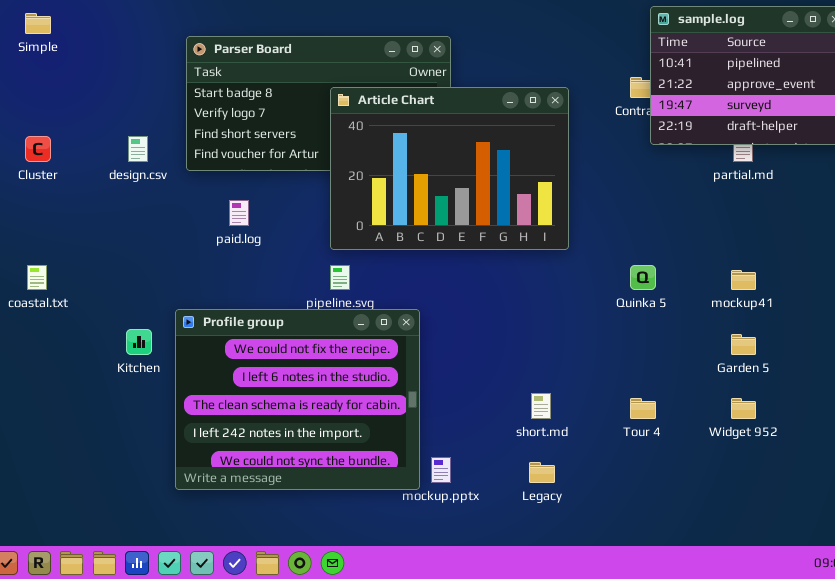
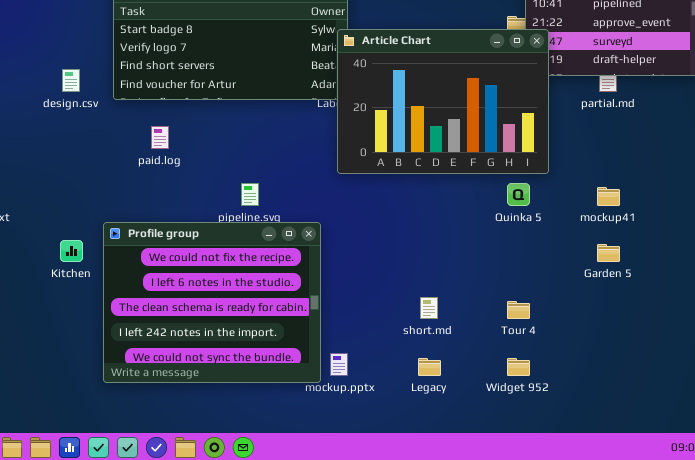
Article Chart: [330,87,569,250] -> [337,29,549,174], moved
Widget 952: [731,398,756,419] -> [507,358,530,376], moved

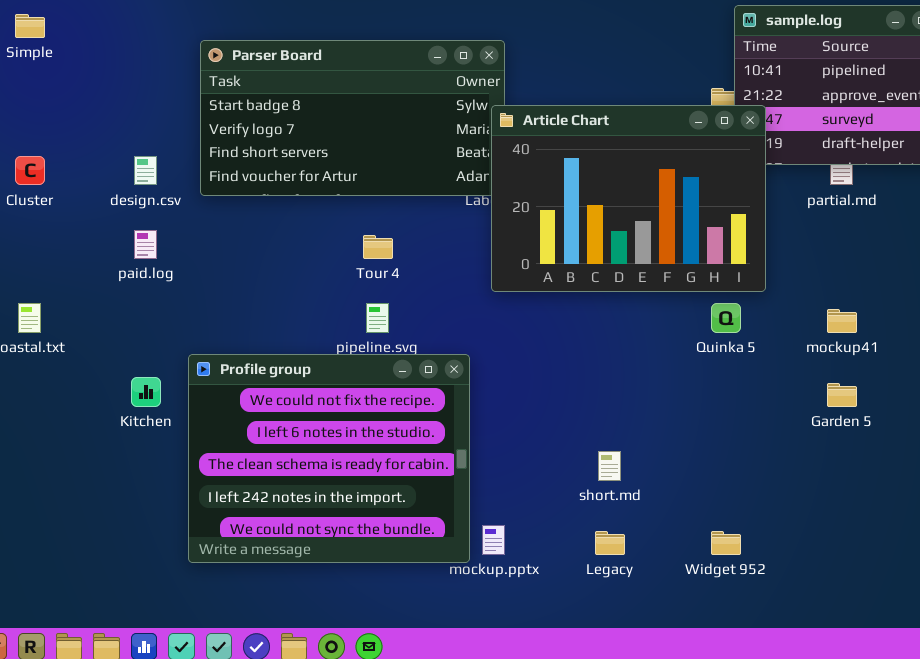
paid.log: [151,126,169,149] -> [134,230,157,259], moved
Tour 4: [507,301,530,319] -> [363,235,393,259], moved

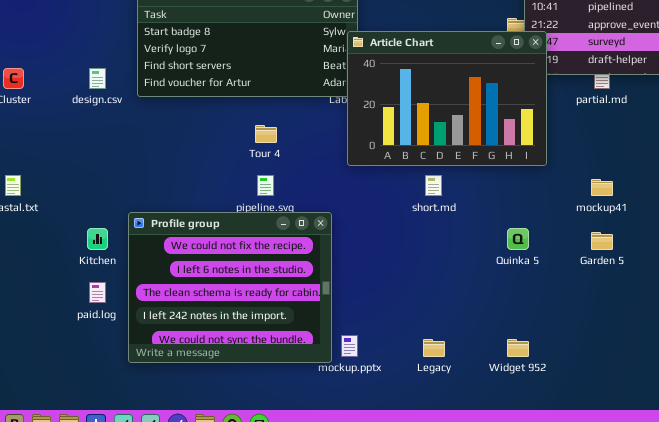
paid.log: [134,230,157,259] -> [89,282,106,303], moved
Quinka 5: [711,303,741,333] -> [507,228,529,250], moved
short.md: [598,451,621,481] -> [425,175,442,196], moved

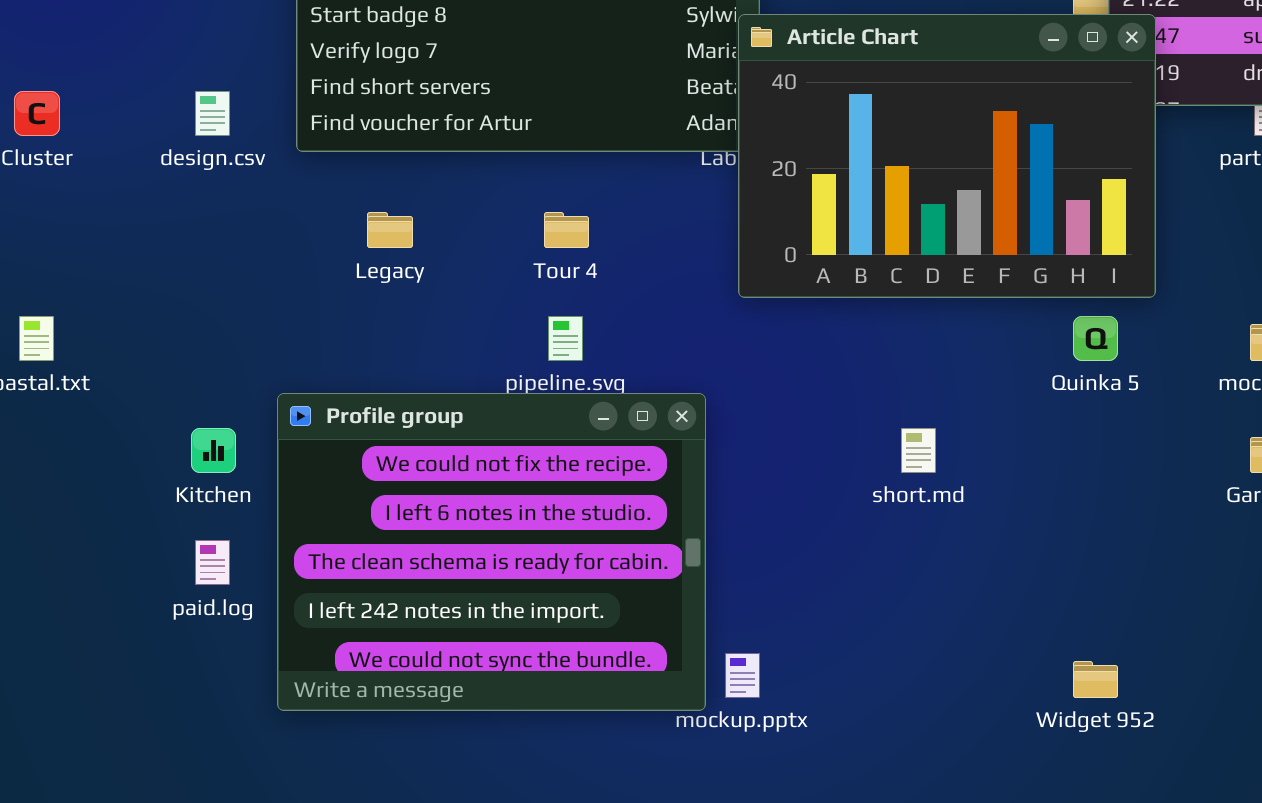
short.md: [425,175,442,196] -> [901,428,936,473], moved
Quinka 5: [507,228,529,250] -> [1073,316,1118,361], moved
Legacy: [423,339,445,357] -> [367,212,413,248], moved

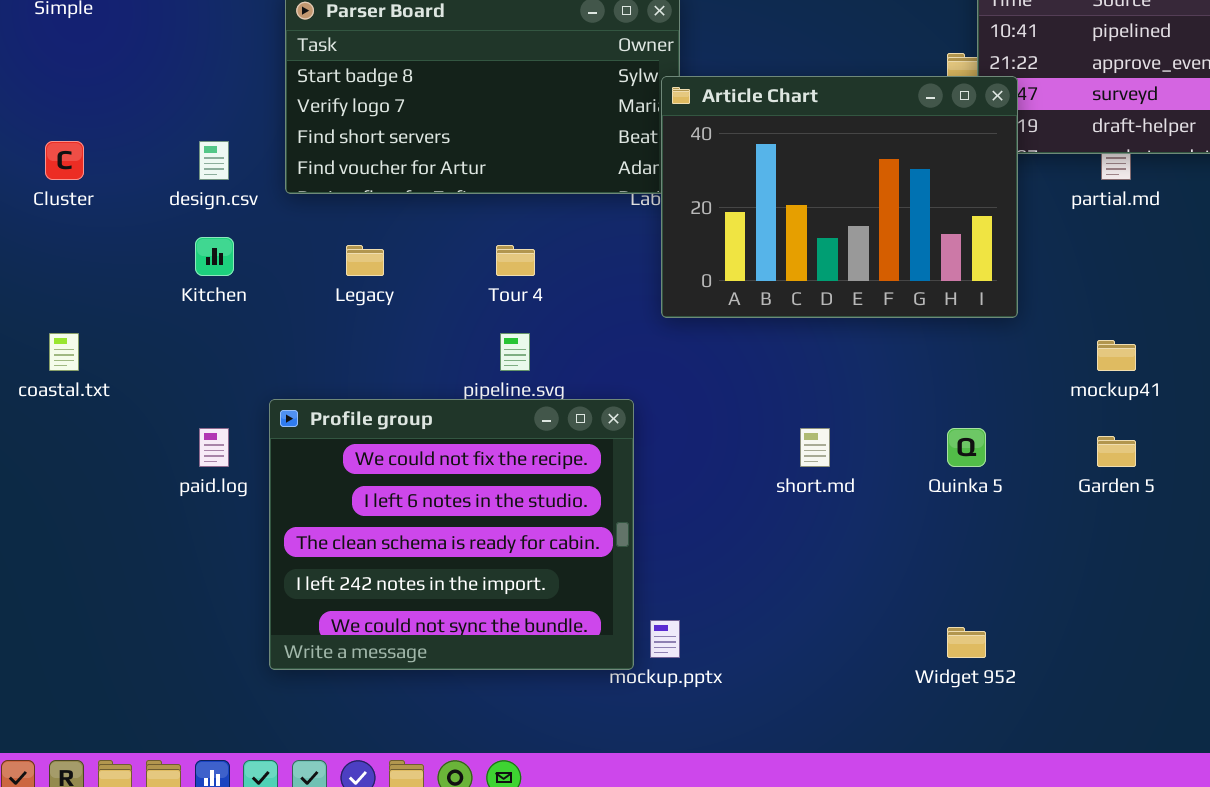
Quinka 5: [1073,316,1118,361] -> [947,428,986,467], moved
Kitchen: [191,428,236,473] -> [195,237,234,276], moved
paid.log: [195,540,230,585] -> [199,428,229,467], moved

